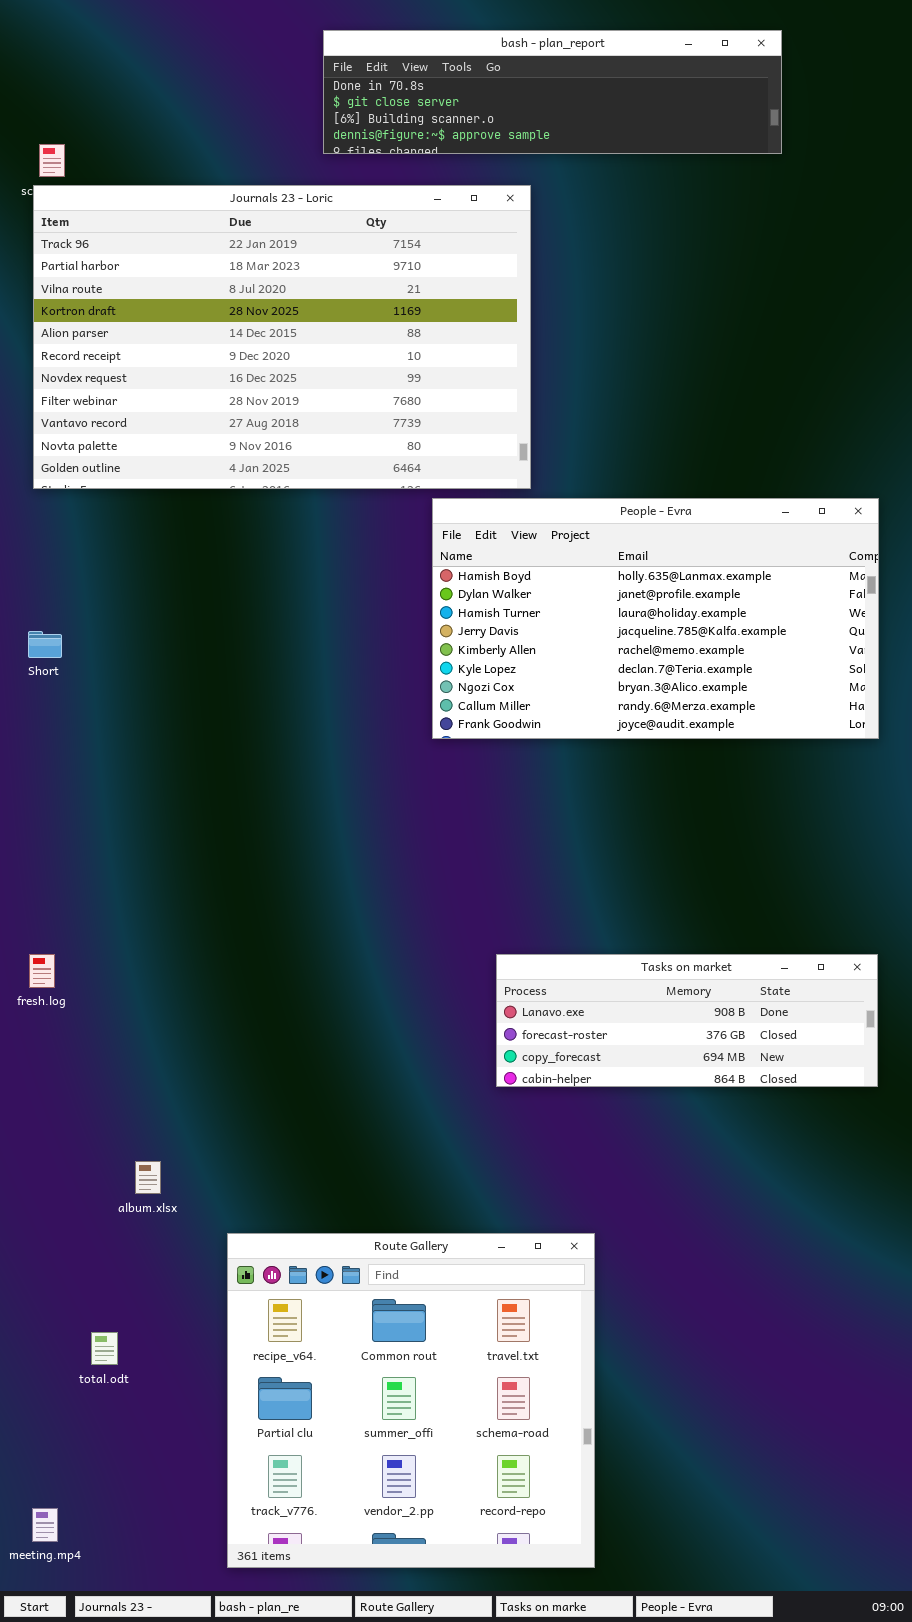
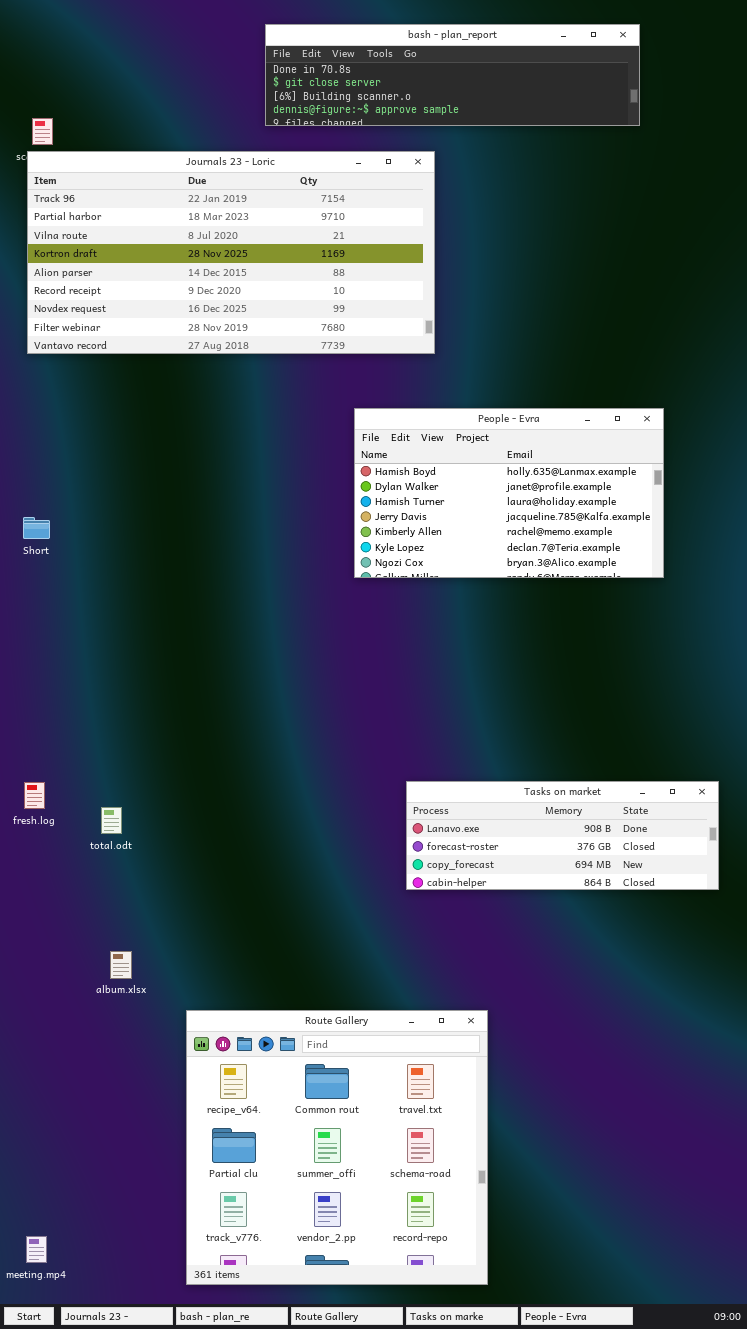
Journals 23 - Loric: [33,185,531,489] -> [27,151,435,354], resized
People - Evra: [432,498,879,739] -> [354,408,664,578], resized
total.odt: [91,1332,118,1365] -> [101,807,122,834], moved

